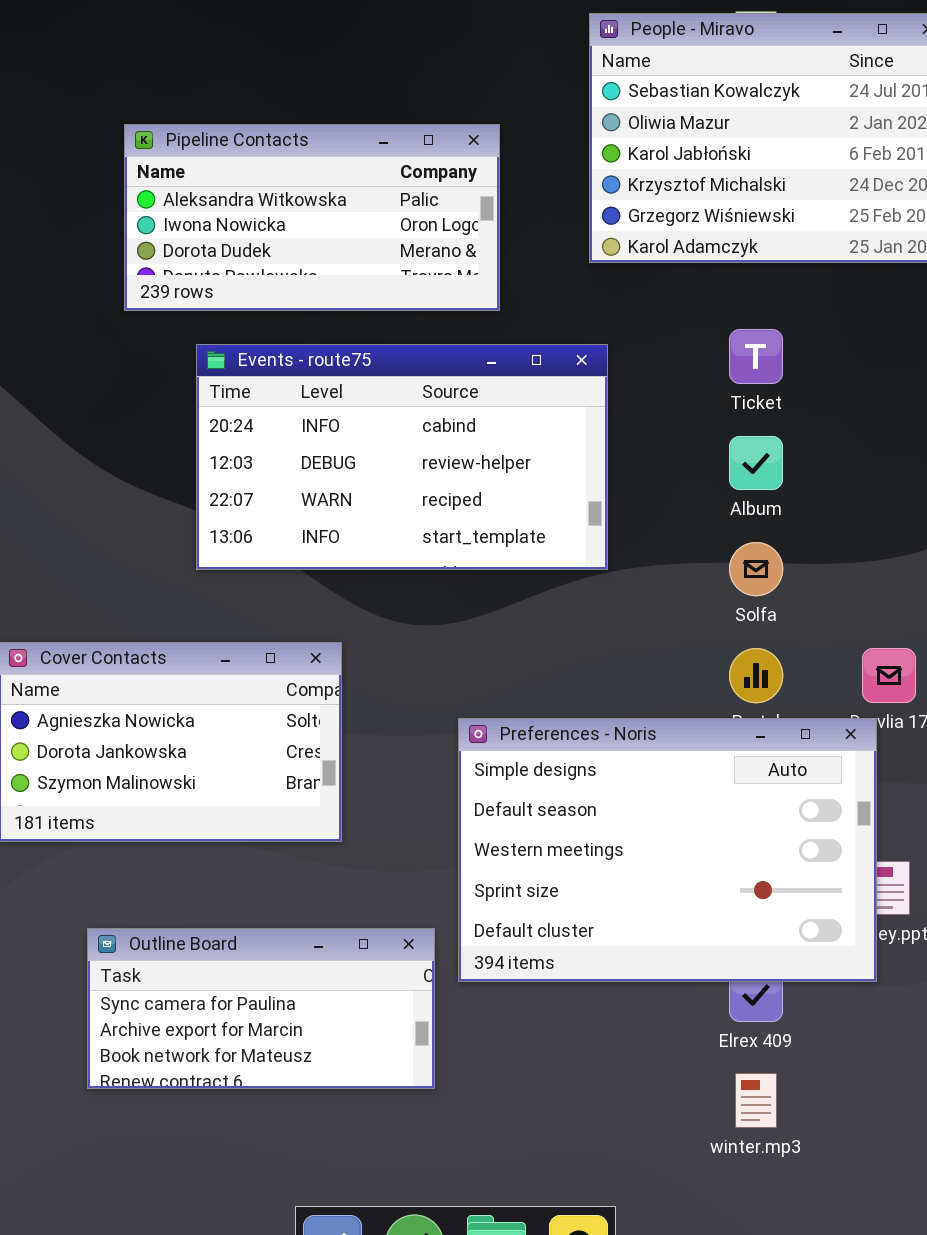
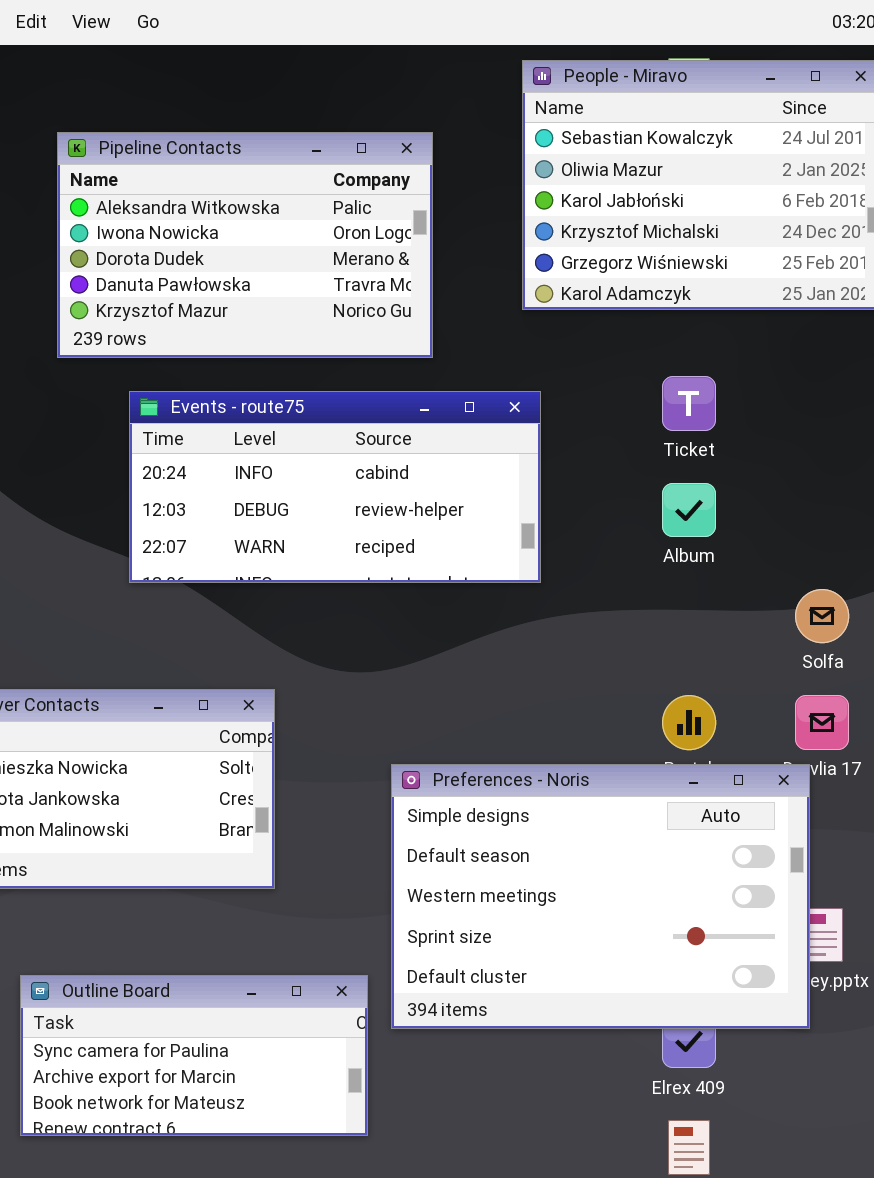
Pipeline Contacts: [124,124,500,311] -> [57,132,433,358], resized
Events - route75: [196,344,608,570] -> [129,391,541,583], resized
Solfa: [729,542,783,596] -> [795,589,849,643], moved

